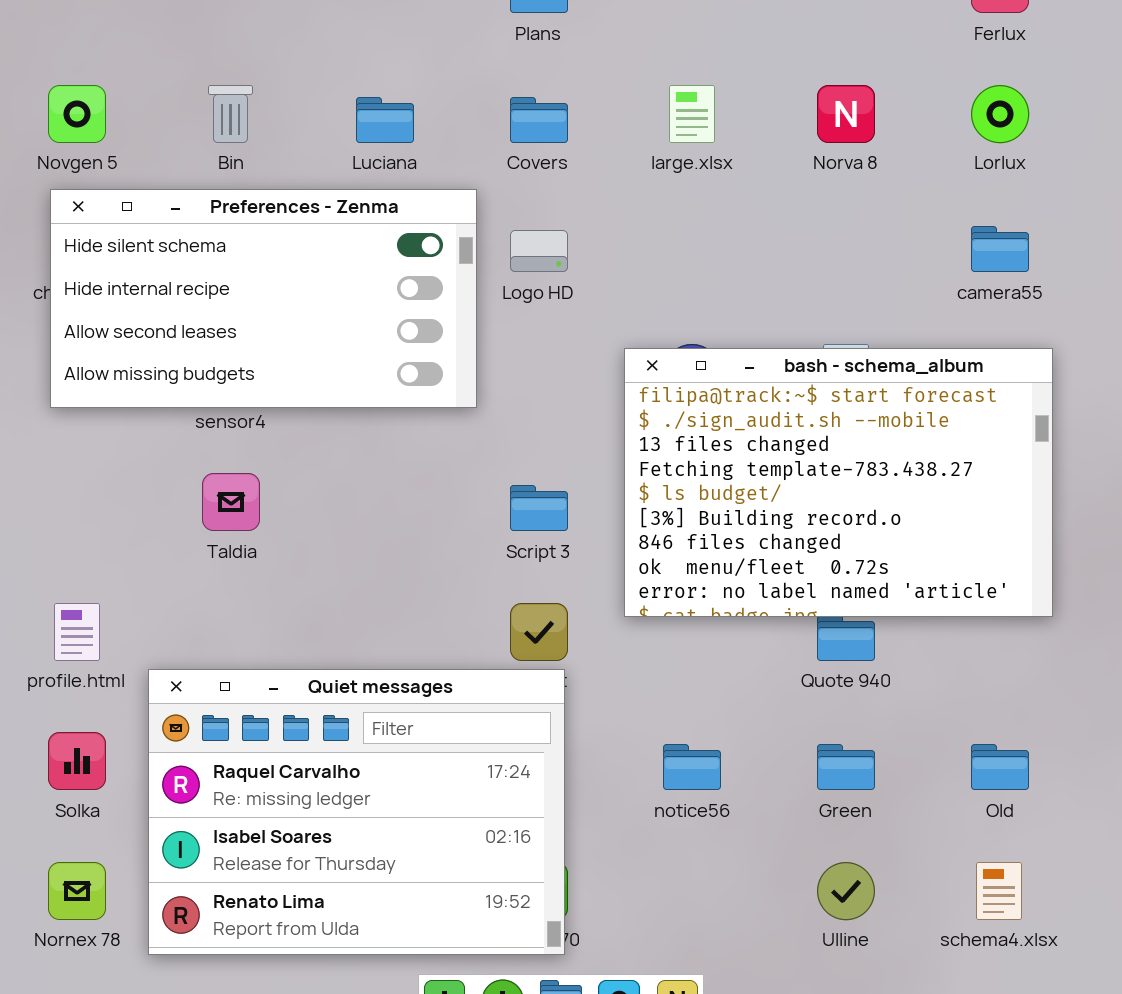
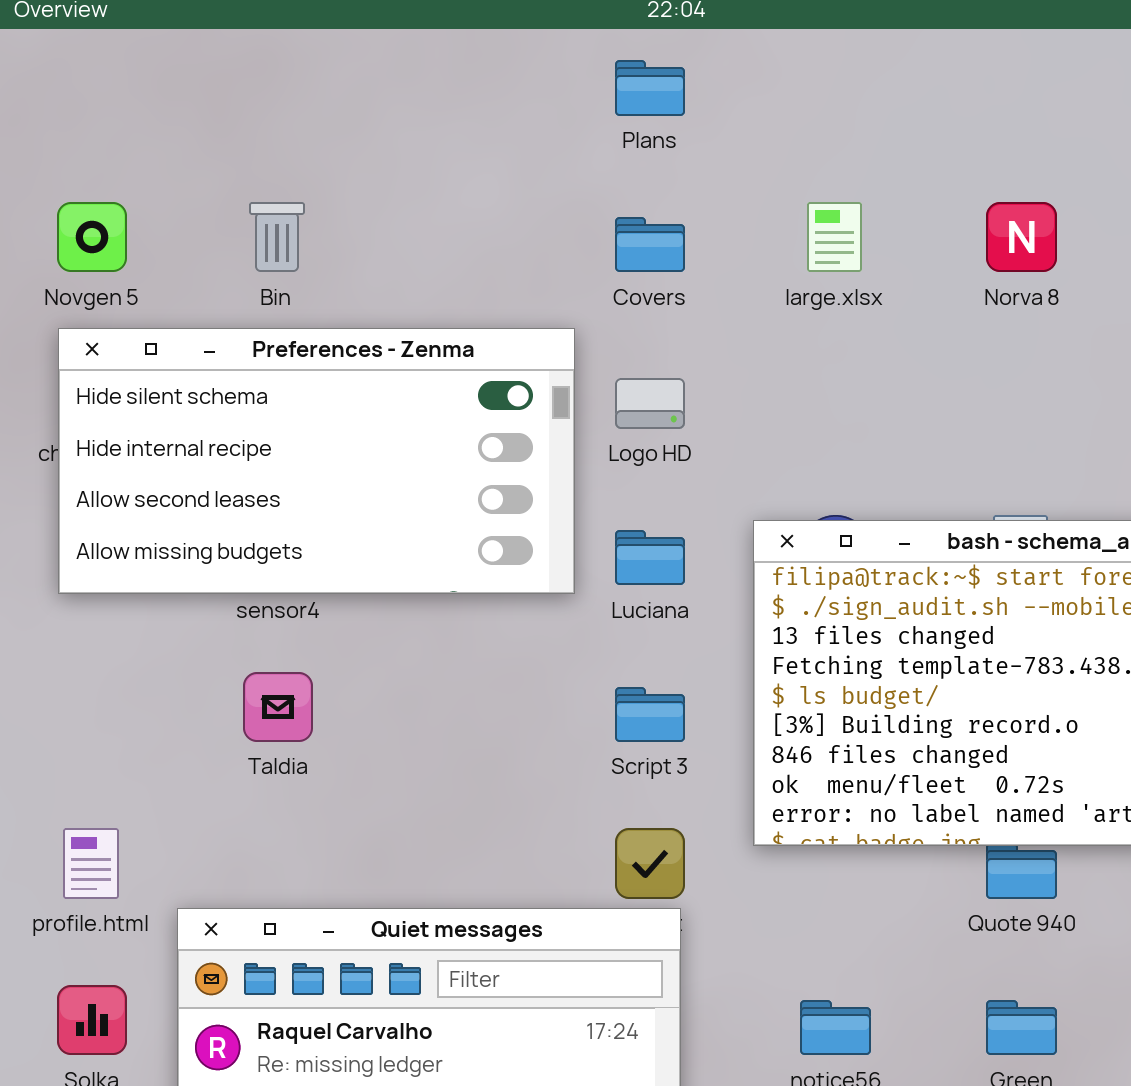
Luciana: [356,97,414,143] -> [615,530,685,585], moved

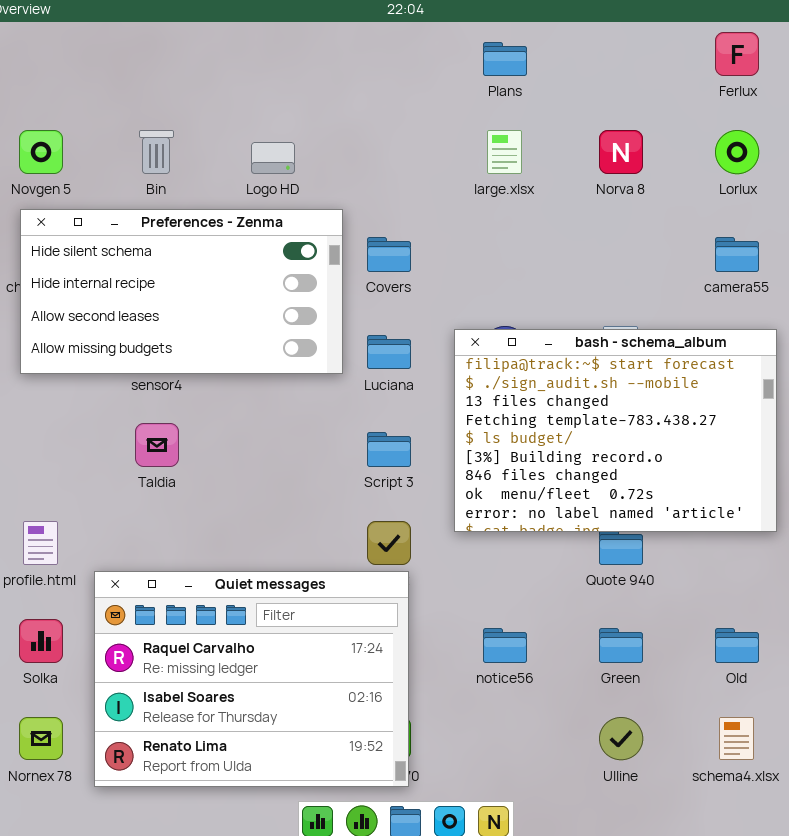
Plans: [615,60,685,116] -> [483,42,527,76], moved
Covers: [615,217,685,272] -> [367,237,411,272], moved
Logo HD: [615,378,685,429] -> [251,142,295,174], moved

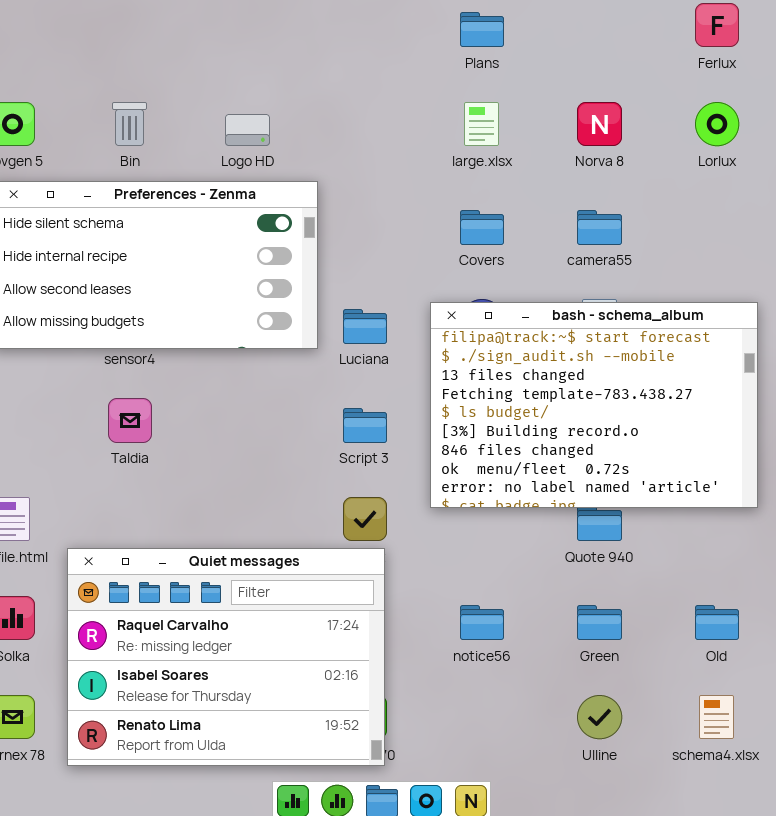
Covers: [367,237,411,272] -> [460,210,504,245], moved
camera55: [715,237,759,272] -> [577,210,622,245], moved

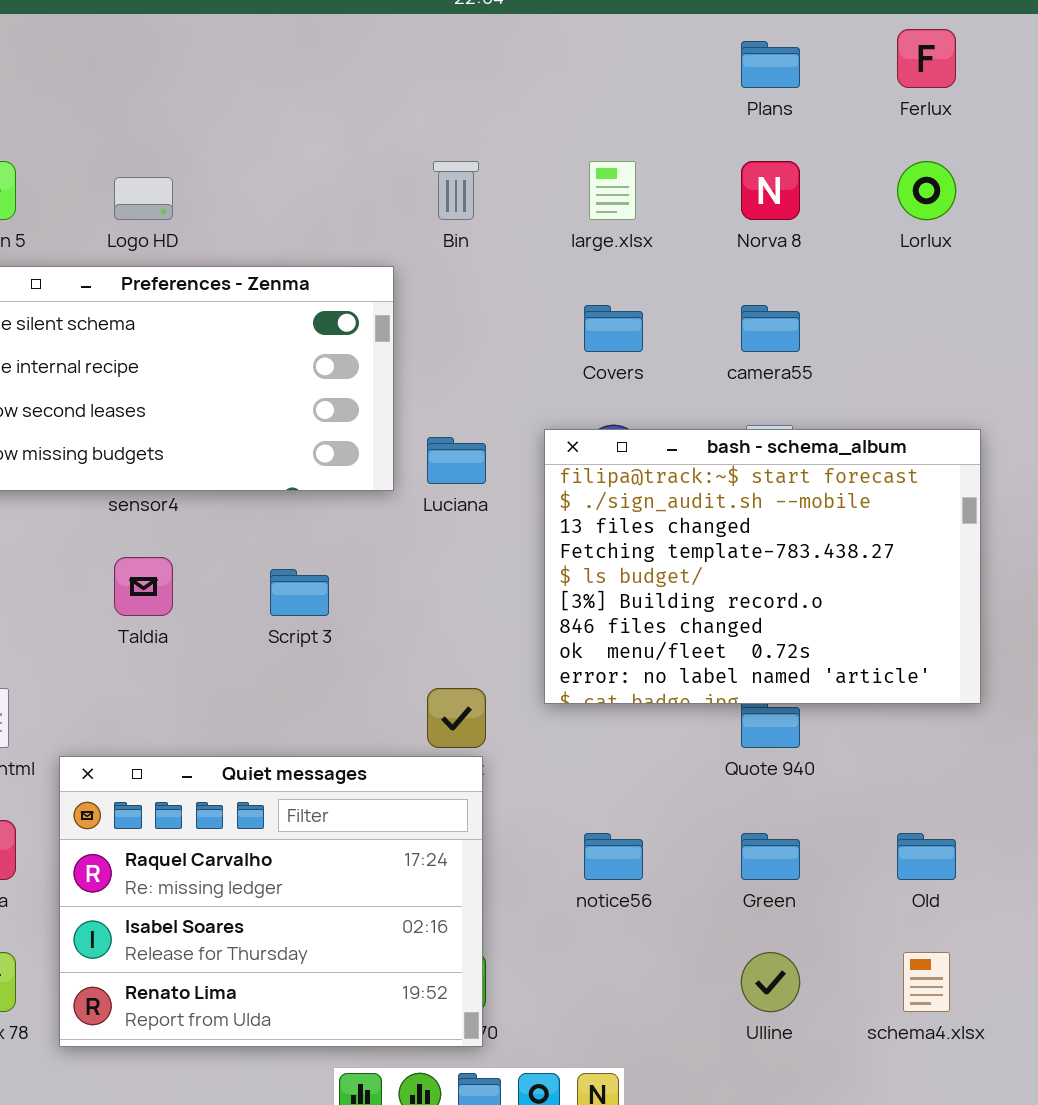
Plans: [460,12,504,47] -> [741,41,800,88], moved
Bin: [112,102,147,146] -> [433,161,479,220], moved
Logo HD: [225,114,270,146] -> [114,177,173,220], moved
Script 3: [343,408,387,443] -> [270,569,329,616], moved

